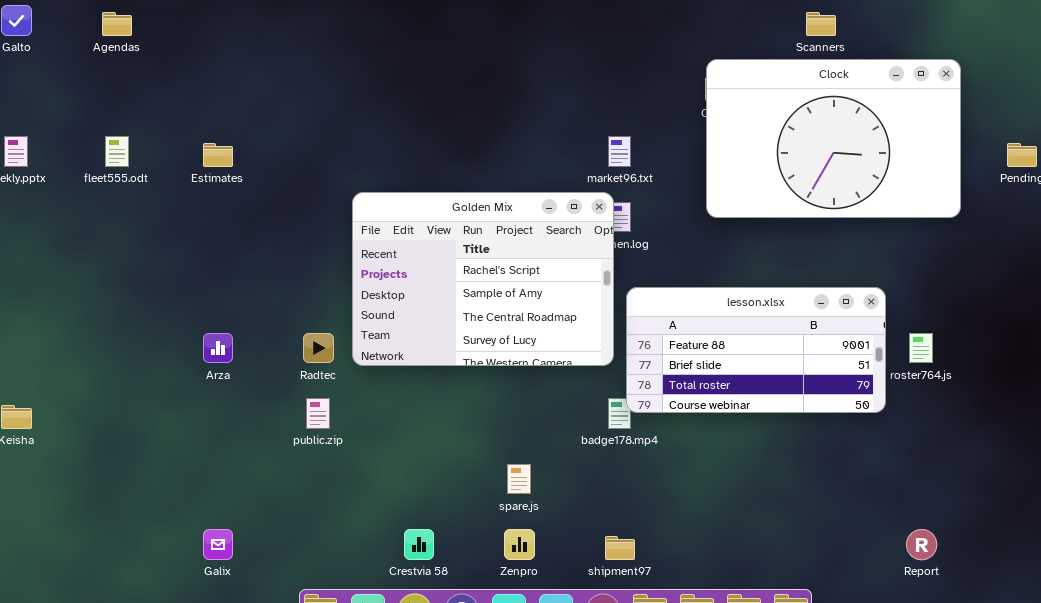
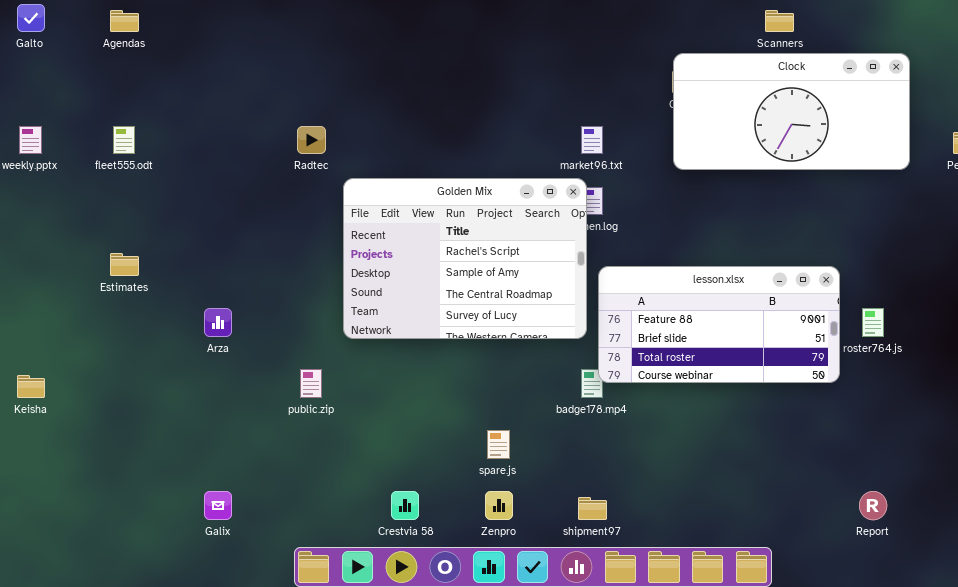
Clock: [706,59,961,218] -> [673,53,910,170], resized
Estimates: [203,143,233,167] -> [110,253,139,276], moved
Radtec: [303,333,334,363] -> [297,126,326,154], moved

